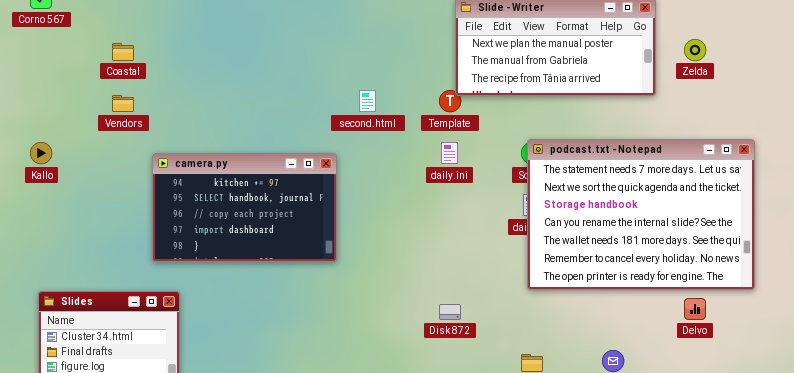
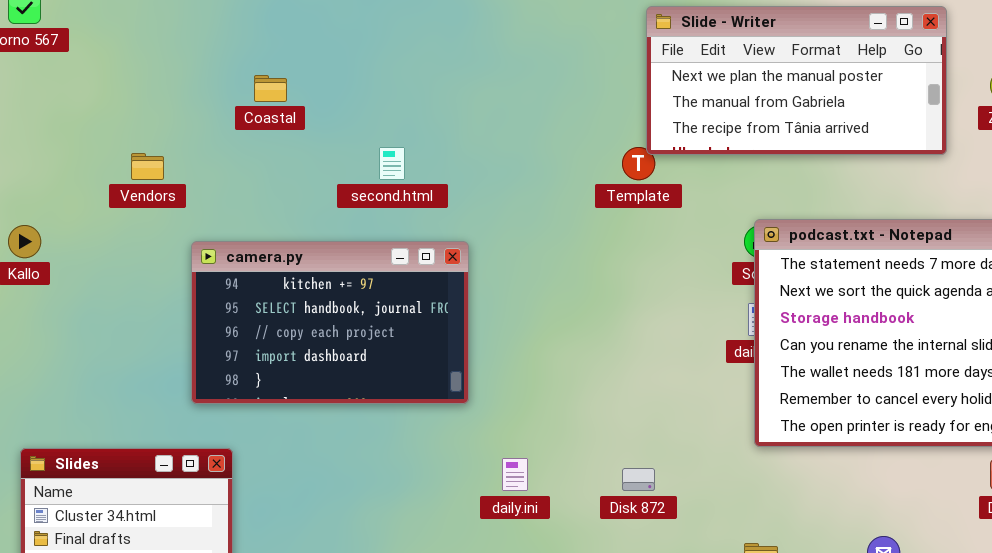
Coastal: [112,43,134,61] -> [254,75,287,102], moved
second.html: [359,90,376,112] -> [379,147,405,180], moved
daily.ini: [441,142,458,164] -> [502,458,528,491], moved

